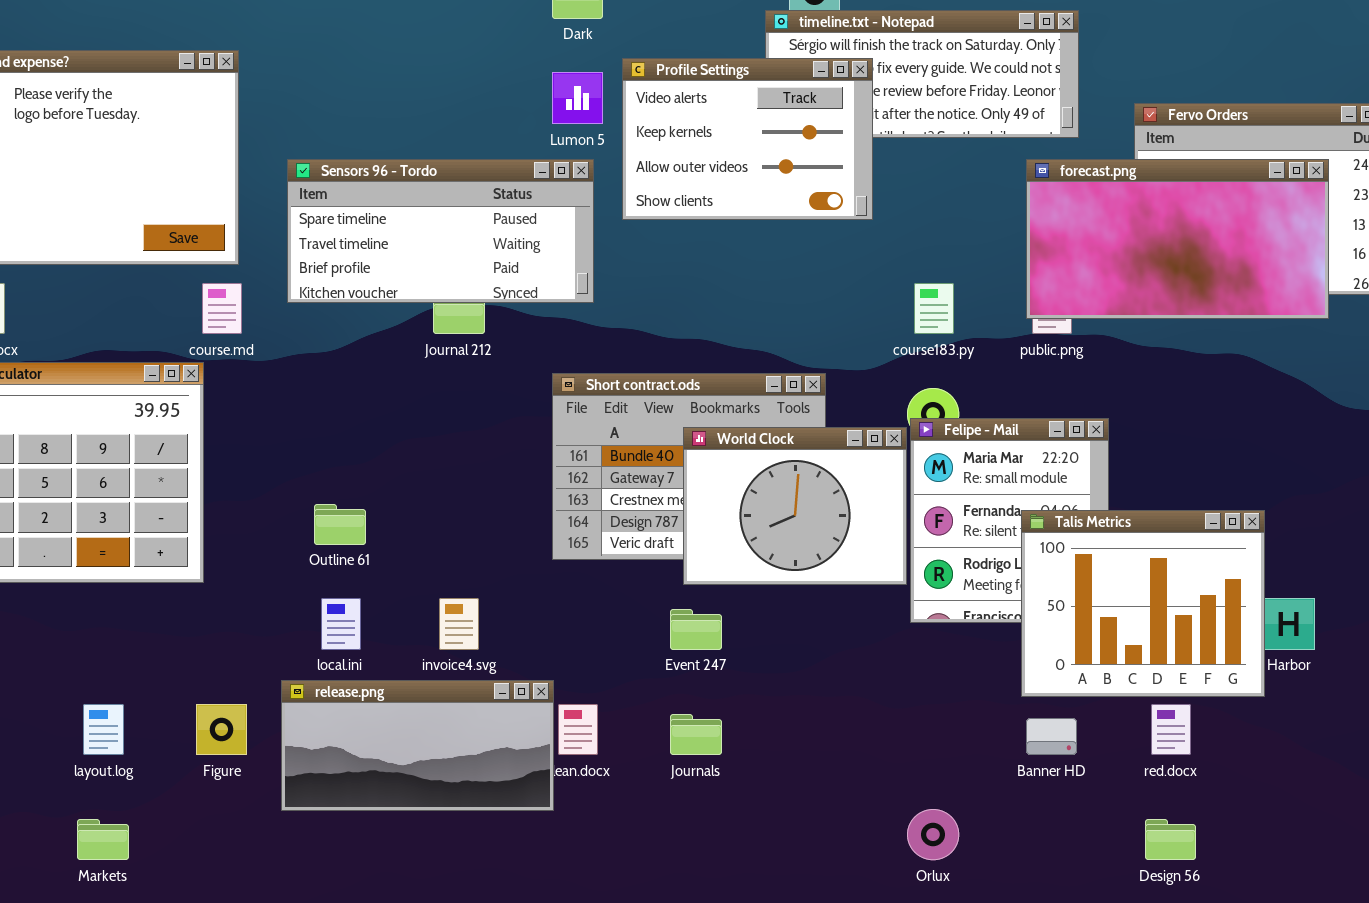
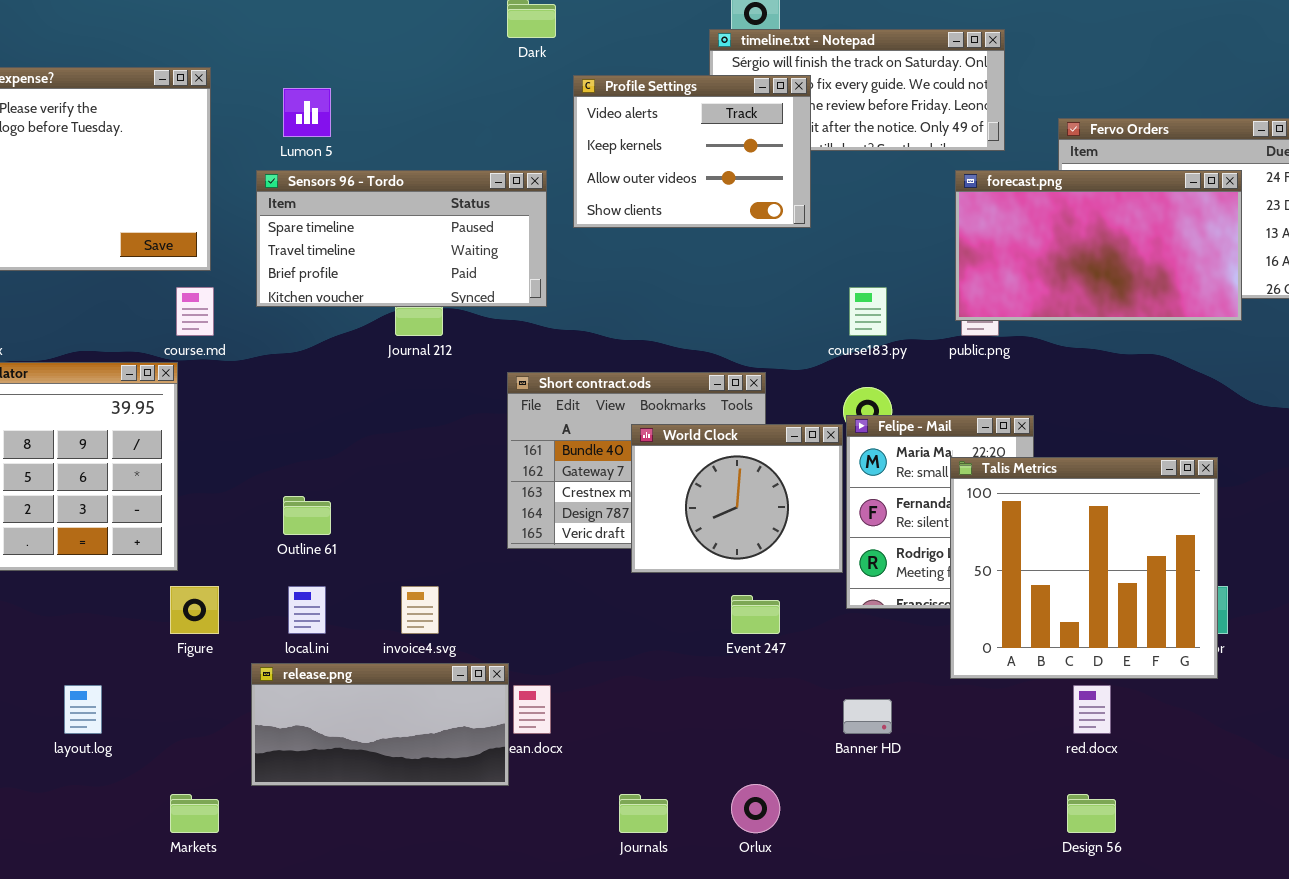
Lumon 5: [552,72,603,124] -> [283,88,331,137], moved
Talis Metrics: [1021,510,1265,697] -> [950,457,1218,679], resized
Event 247: [670,609,722,650] -> [731,595,780,634], moved
Figure: [196,704,247,755] -> [170,586,219,634], moved
Journals: [670,714,722,755] -> [619,794,668,833], moved
Banner HD: [1026,718,1077,755] -> [843,699,892,734], moved
Orlux: [907,809,959,860] -> [731,784,780,833], moved
Markets: [77,819,129,860] -> [170,794,219,833], moved

